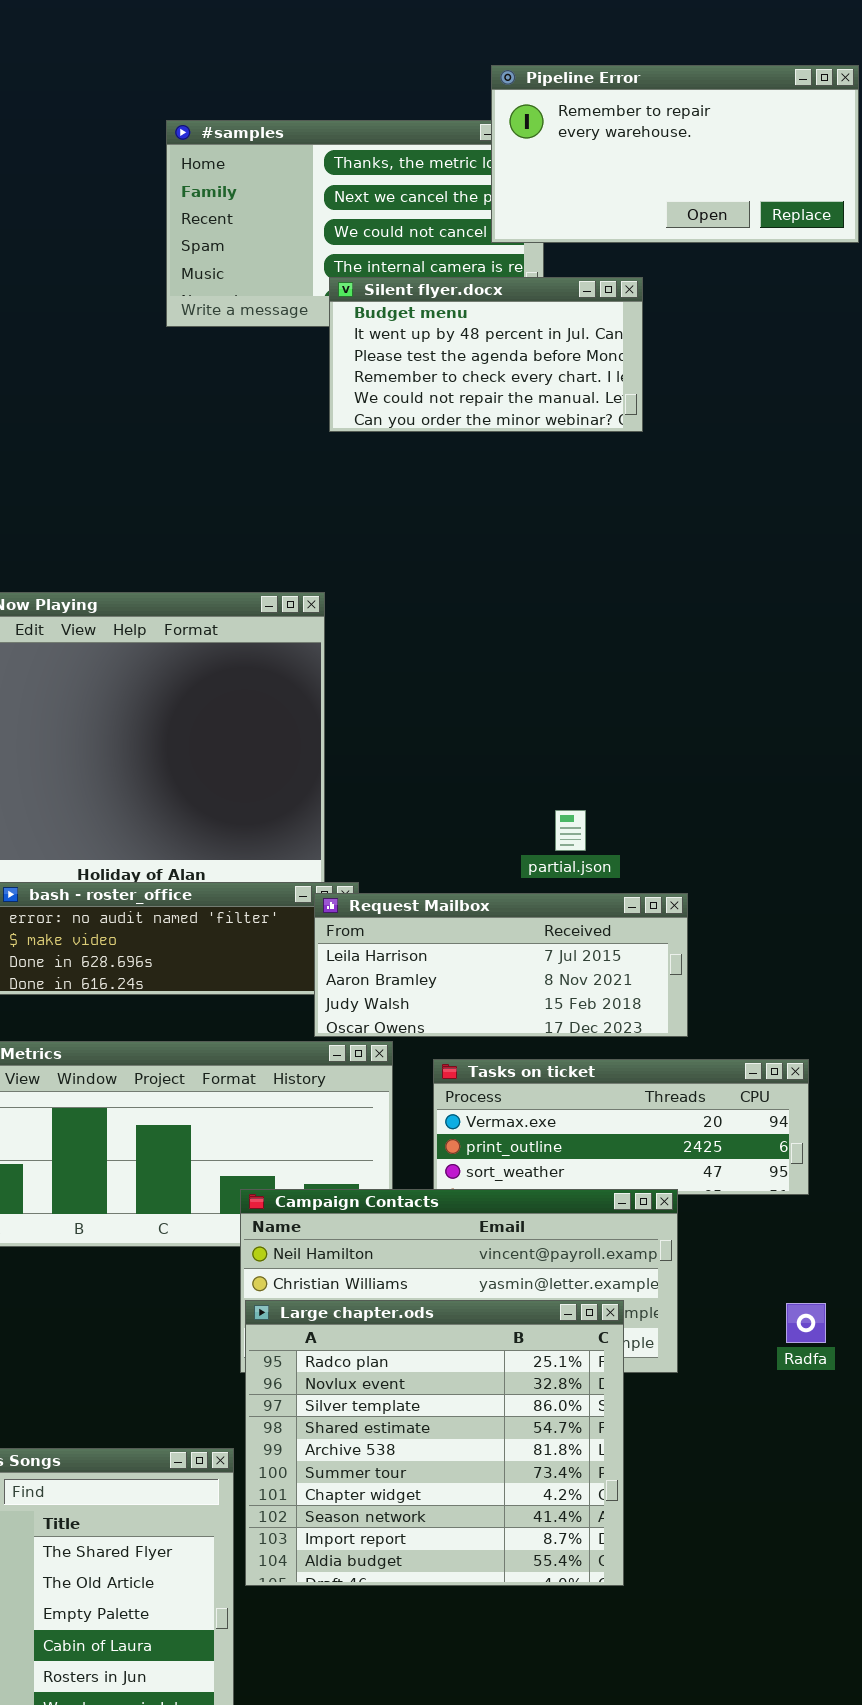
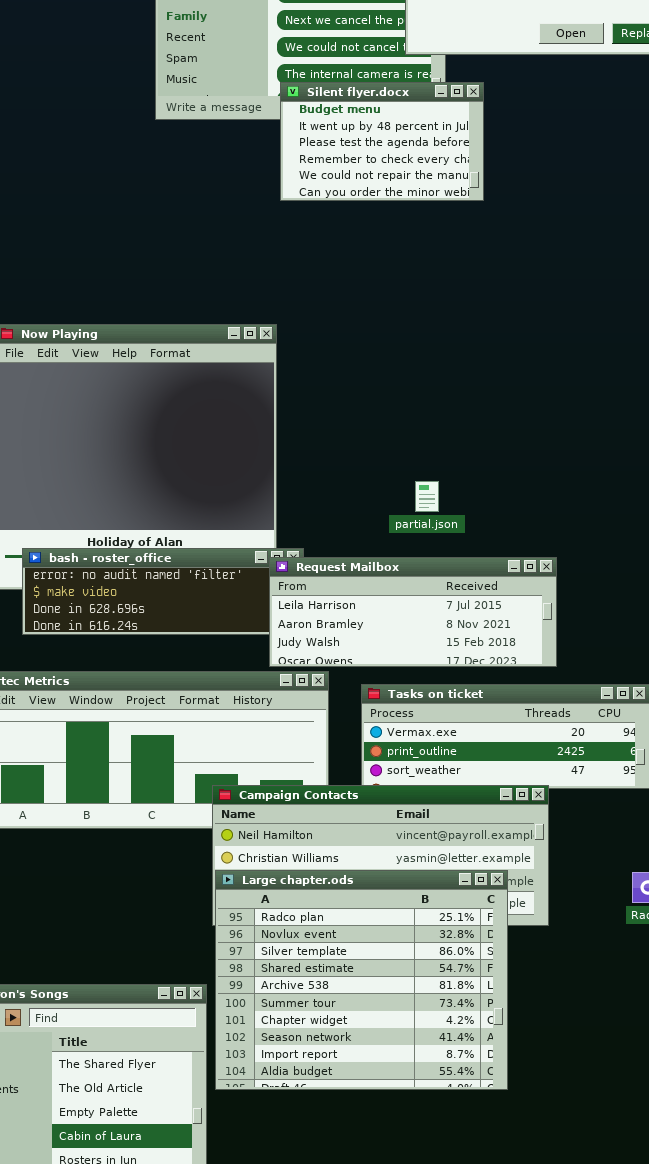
Silent flyer.docx: [329,277,643,432] -> [280,82,484,201], resized
partial.json: [555,810,586,851] -> [415,481,439,512], moved

